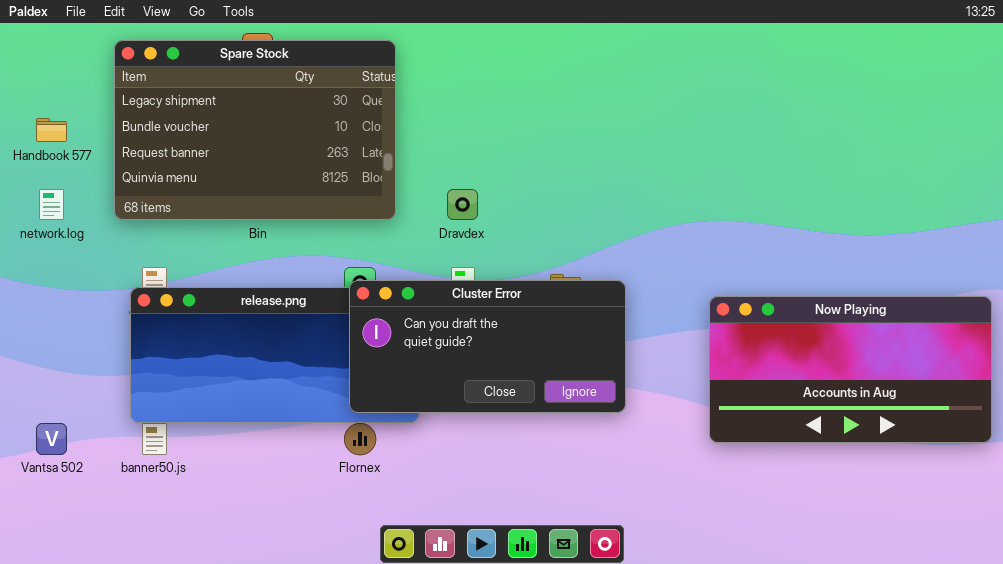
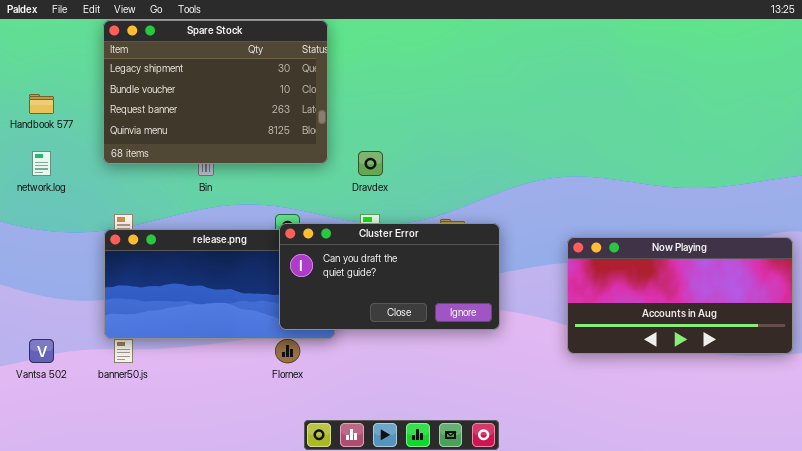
Spare Stock: [114,40,396,220] -> [103,20,328,164], moved

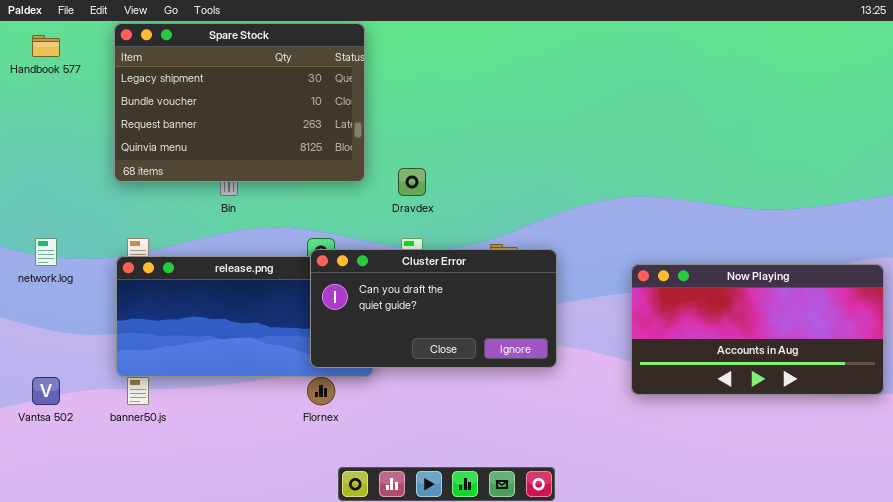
Handbook 577: [29,94,54,114] -> [32,35,60,57], moved
network.log: [32,151,51,176] -> [35,238,57,266], moved

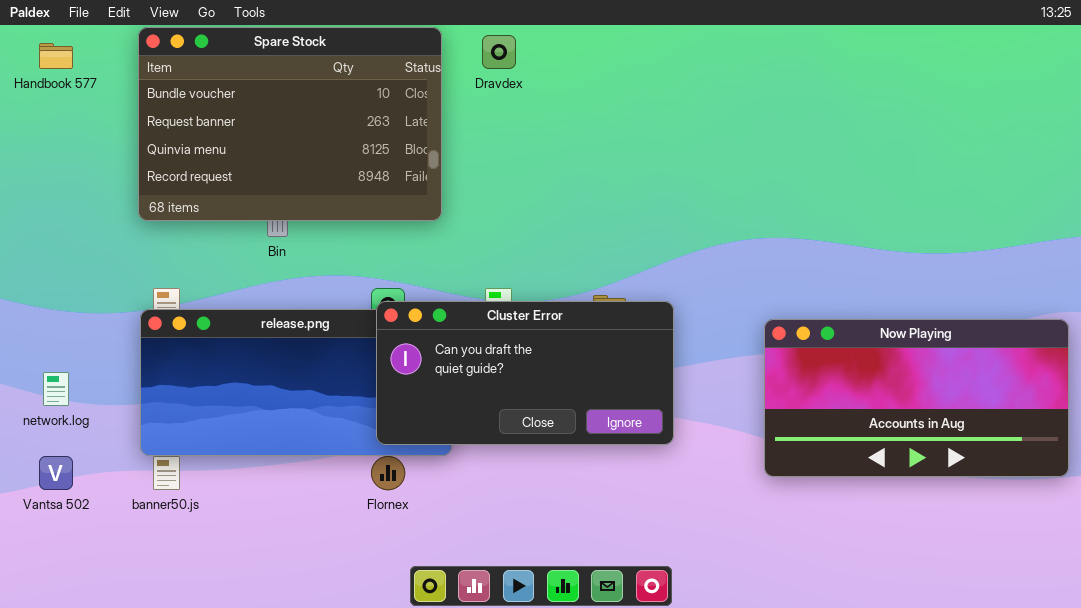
Spare Stock: [114,23,365,182] -> [138,27,442,221], scrolled down 1 row
Dravdex: [398,168,426,196] -> [482,35,516,69], moved
network.log: [35,238,57,266] -> [43,372,69,406], moved

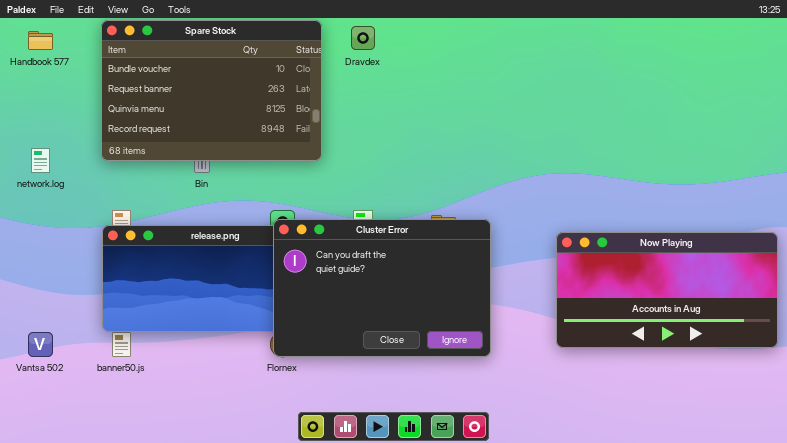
Cluster Error: [376,301,674,445] -> [273,219,491,357], resized
network.log: [43,372,69,406] -> [31,148,50,173], moved

